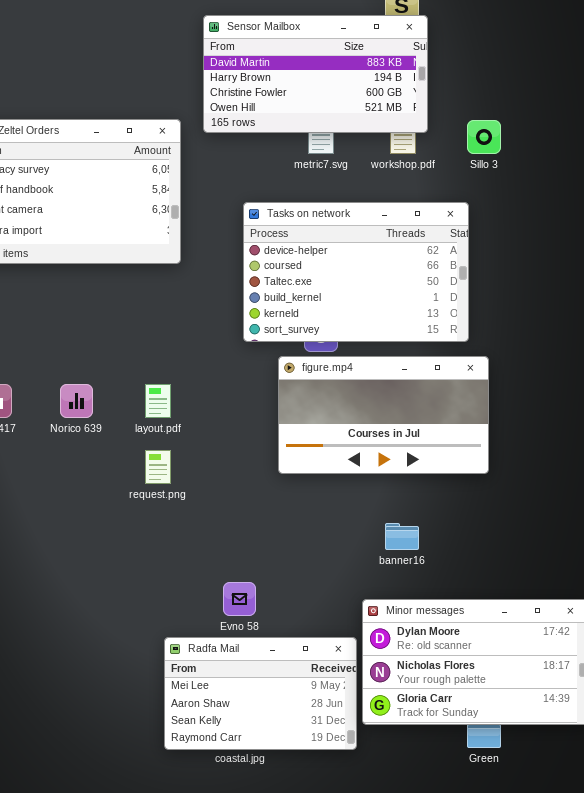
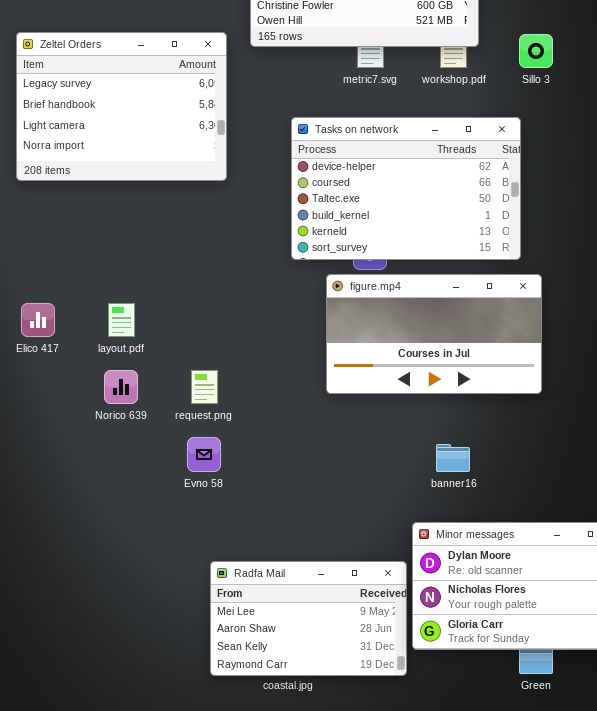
Norico 639: [60,384,93,418] -> [104,370,138,404], moved
layout.pdf: [145,384,171,418] -> [108,303,135,337], moved
Evno 58: [223,582,256,616] -> [187,437,221,472], moved

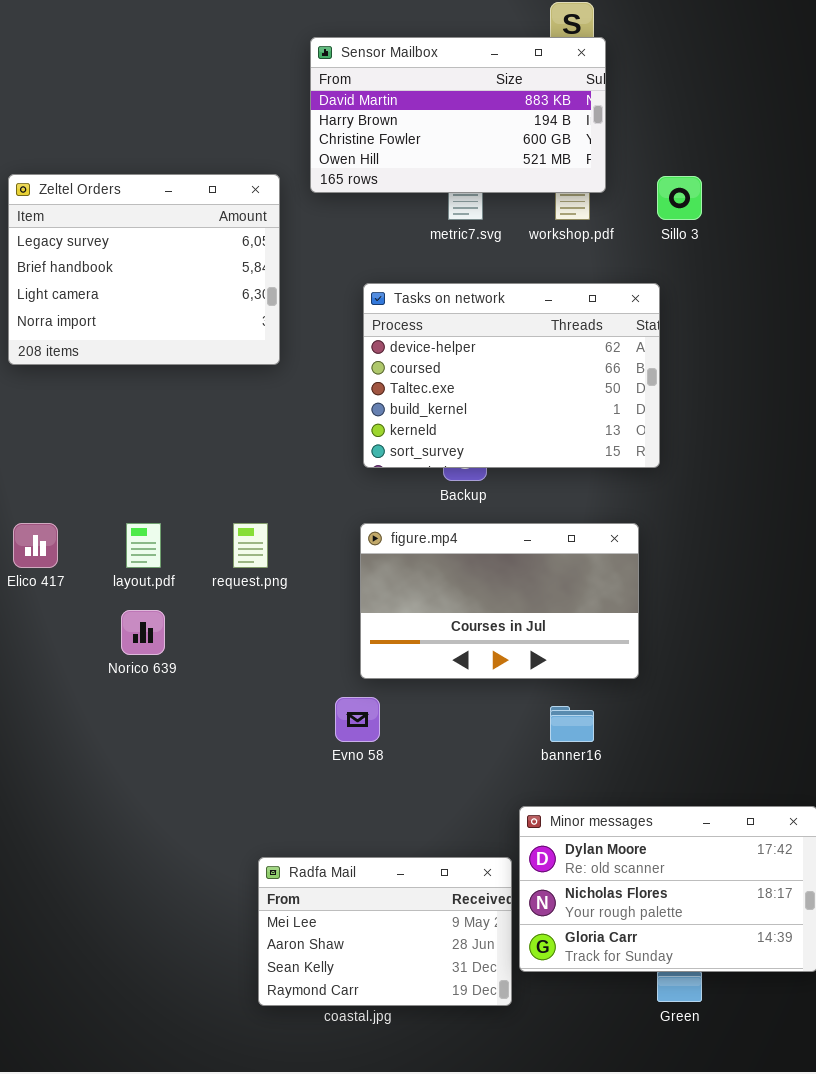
figure.mp4: [326,274,542,394] -> [360,523,639,679], moved
request.png: [191,370,218,404] -> [233,523,268,568], moved
Evno 58: [187,437,221,472] -> [335,697,380,742], moved

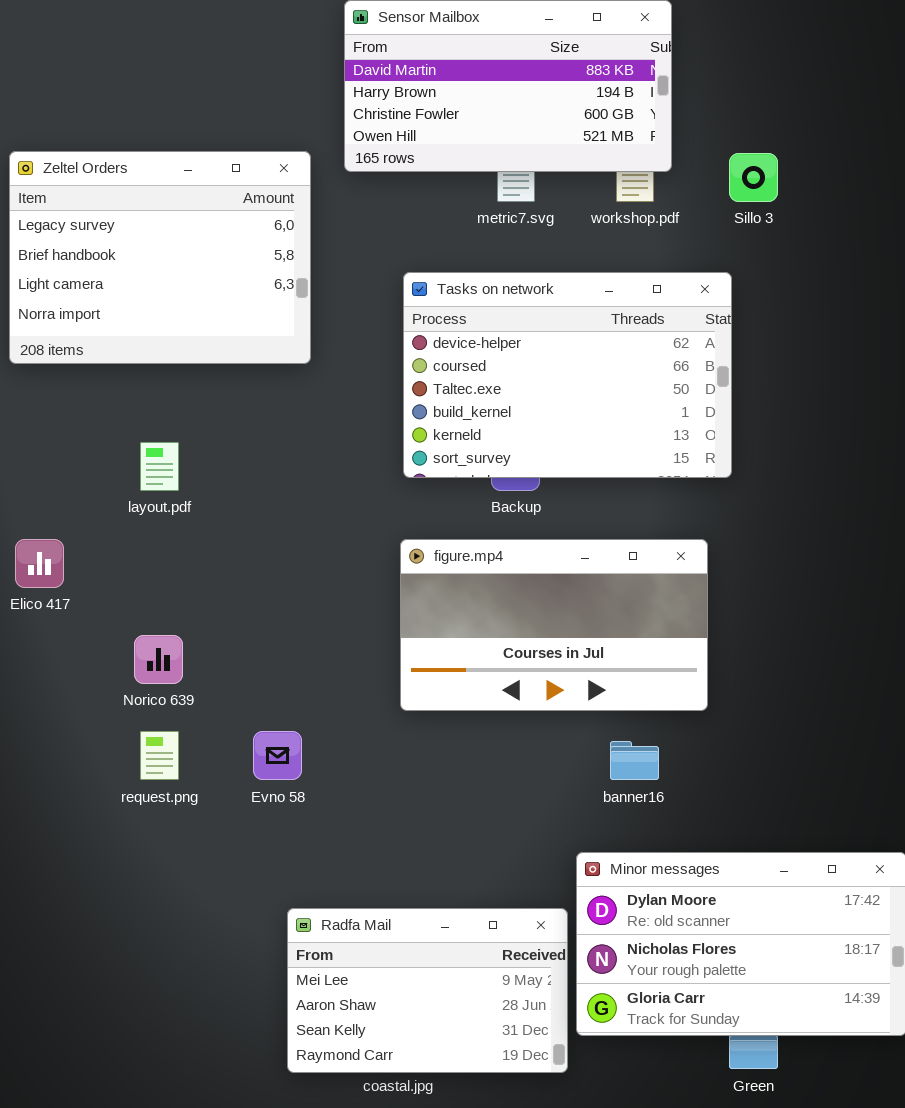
layout.pdf: [126,523,161,568] -> [140,442,179,491], moved
request.png: [233,523,268,568] -> [140,731,179,780], moved
Evno 58: [335,697,380,742] -> [253,731,302,780], moved

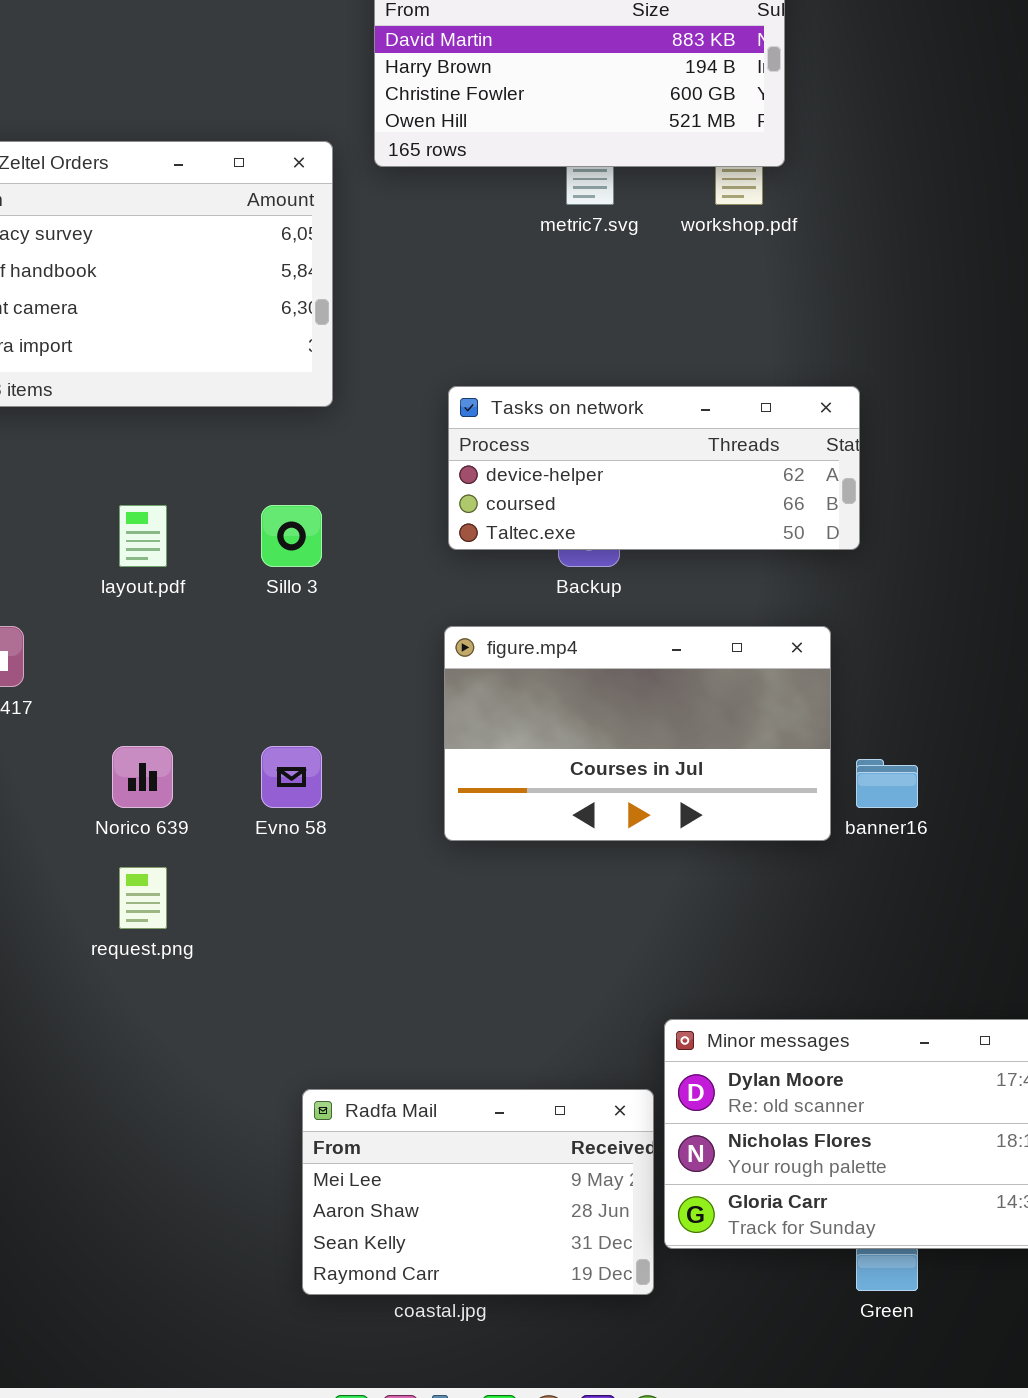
Sillo 3: [729,153,778,202] -> [261,505,322,567], moved
Tasks on network: [403,272,732,478] -> [448,386,860,550], resized
Evno 58: [253,731,302,780] -> [261,746,322,808], moved
banner16: [610,741,659,780] -> [856,759,918,808], moved

